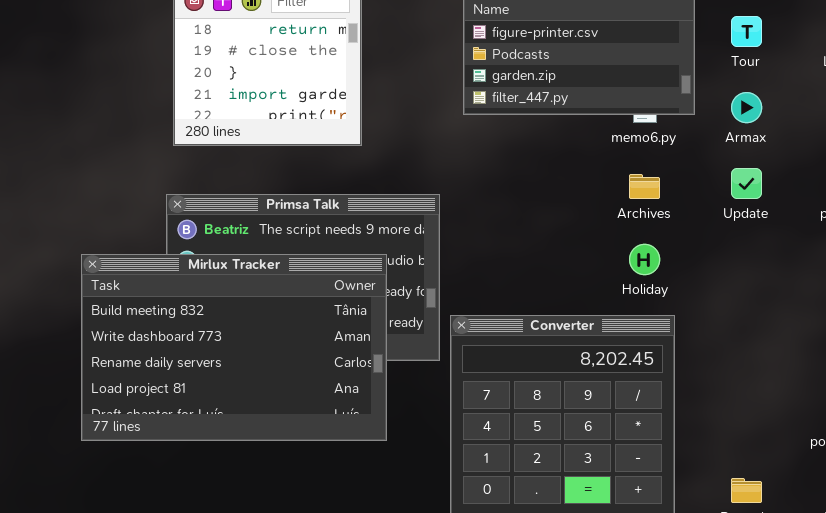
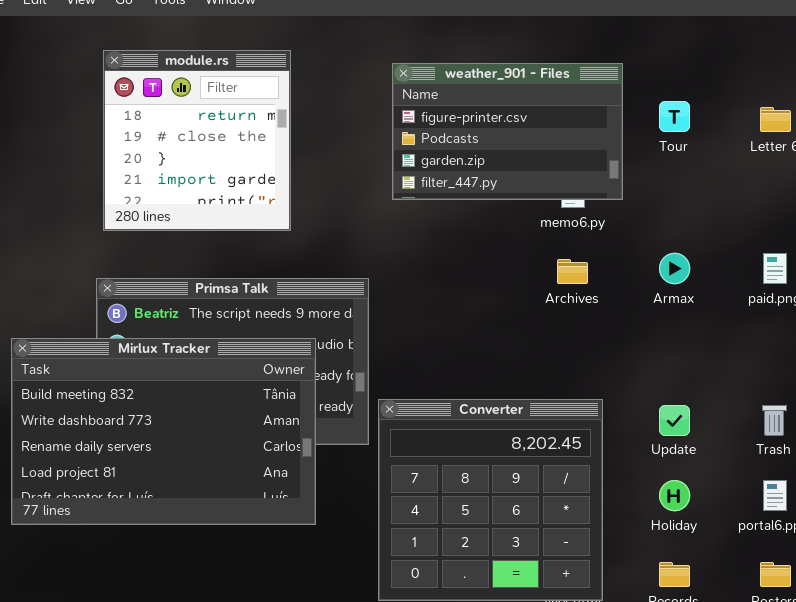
Armax: [731,92,762,123] -> [659,253,690,284], moved
Update: [731,168,762,199] -> [659,405,690,436], moved
Holiday: [629,244,660,275] -> [659,480,690,511], moved

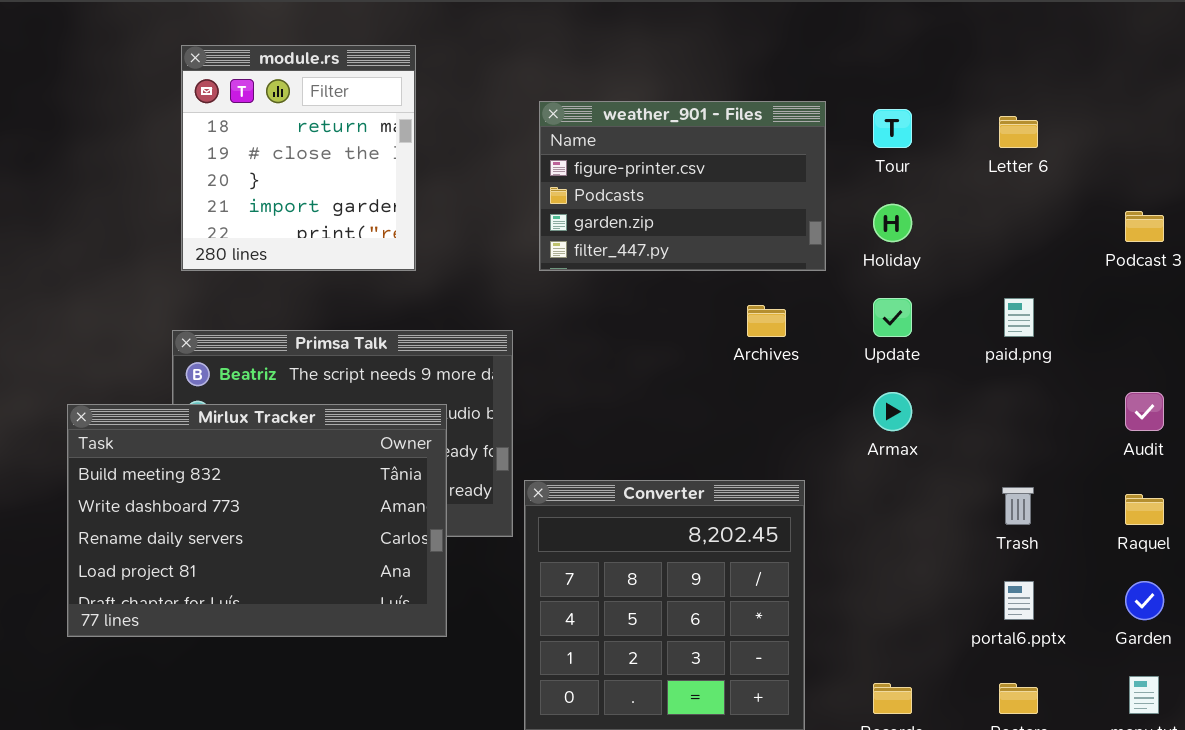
weather_901 - Files: [392,63,623,200] -> [539,101,826,271], moved
Armax: [659,253,690,284] -> [873,392,912,431], moved
Update: [659,405,690,436] -> [873,298,912,337], moved
Holiday: [659,480,690,511] -> [873,204,912,242], moved

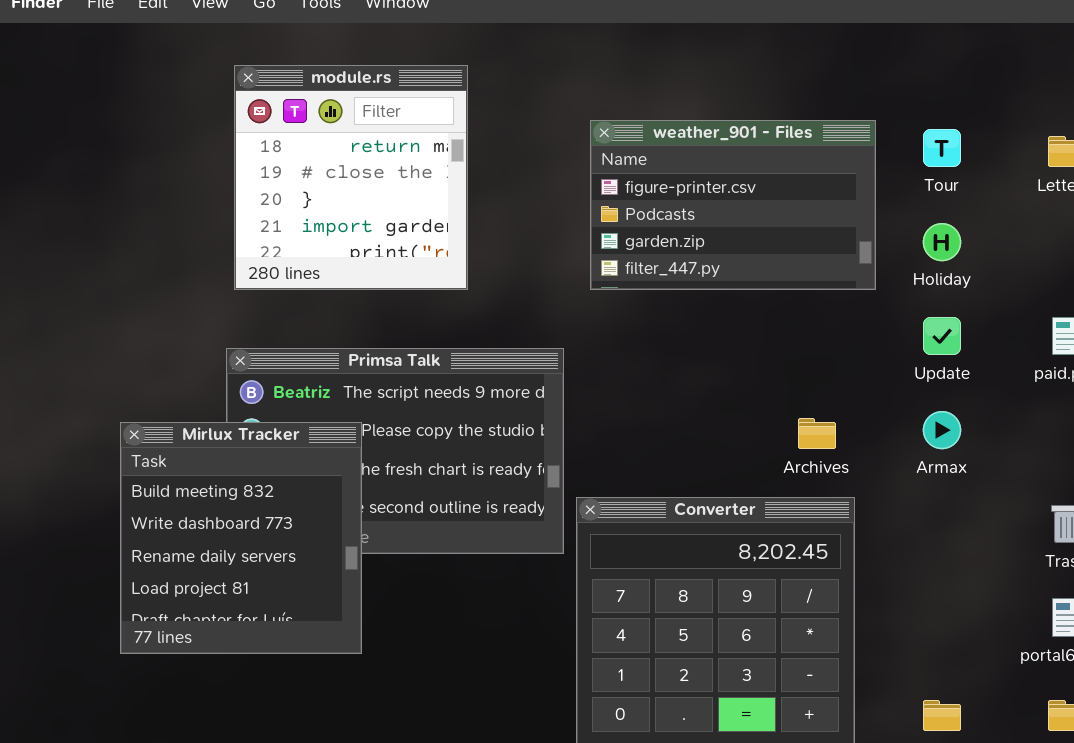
Archives: [747,305,786,337] -> [798,418,836,449], moved
Mirlux Tracker: [67,404,447,637] -> [120,422,362,654], resized

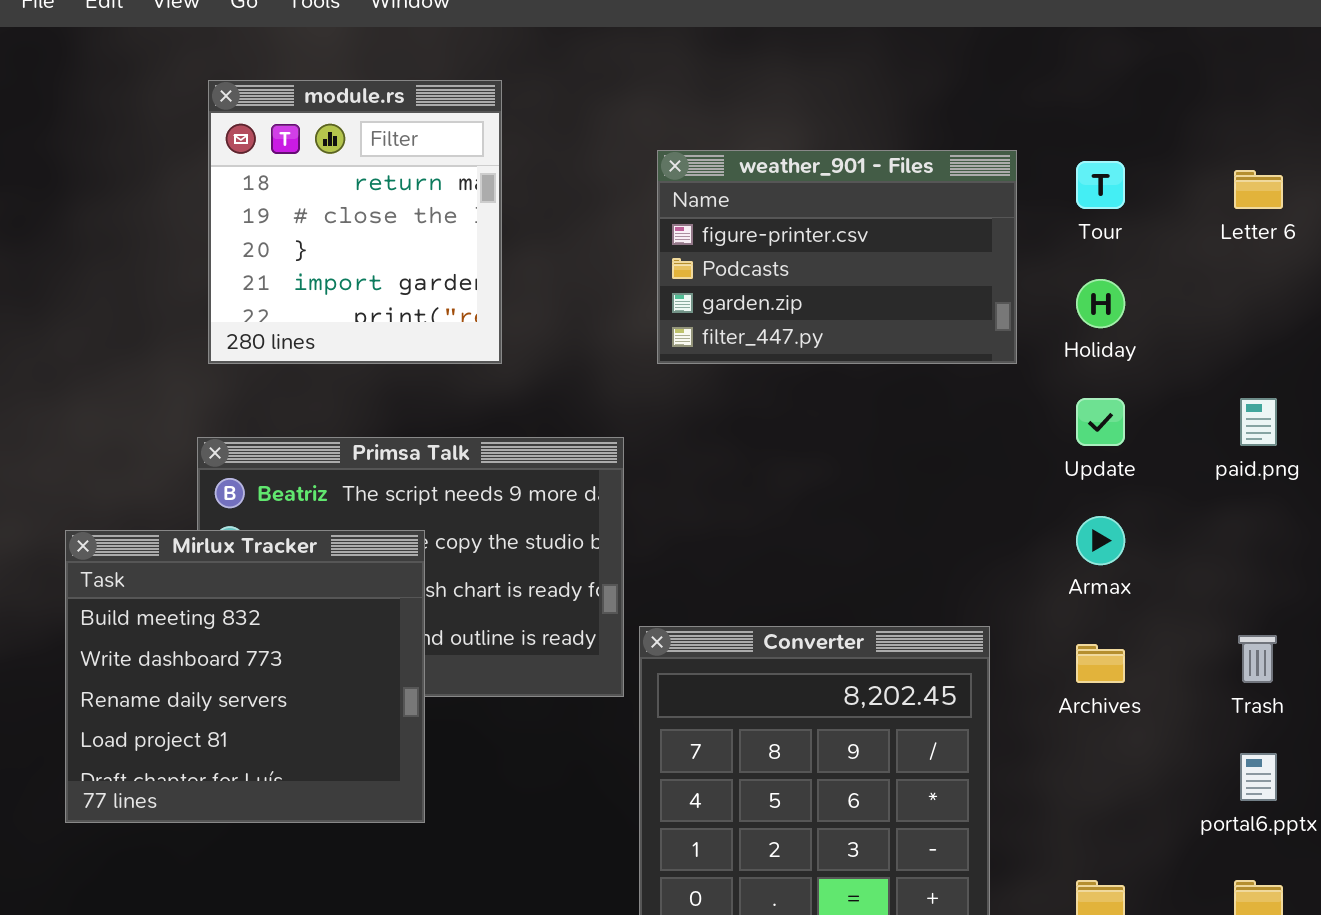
Archives: [798,418,836,449] -> [1076,644,1125,683], moved
Mirlux Tracker: [120,422,362,654] -> [65,530,425,823], resized

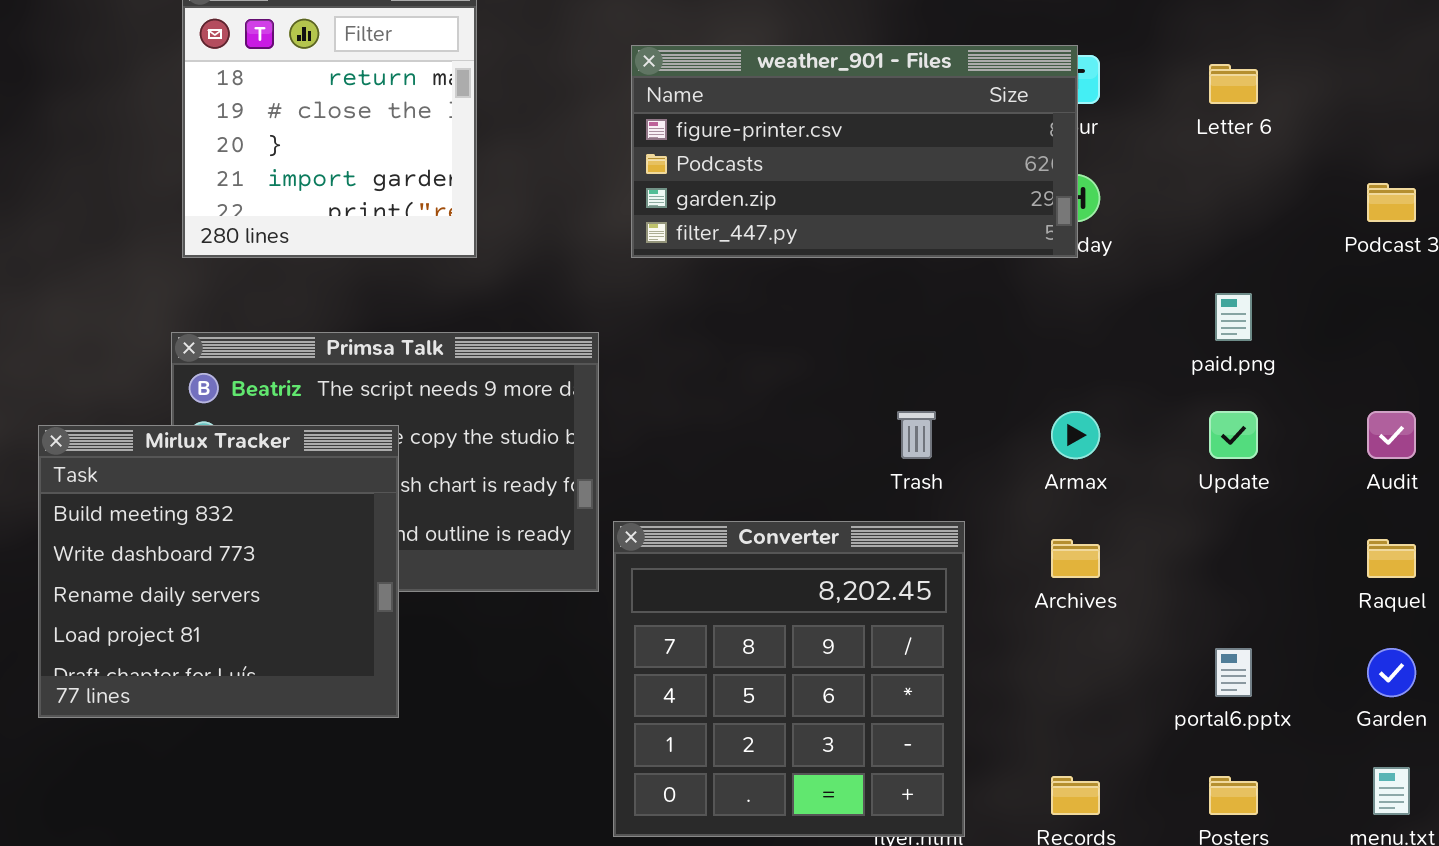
weather_901 - Files: [657,150,1017,364] -> [631,45,1078,258], resized
Update: [1076,398,1125,446] -> [1209,411,1258,459], moved
Trash: [1238,635,1277,683] -> [897,411,936,459], moved

